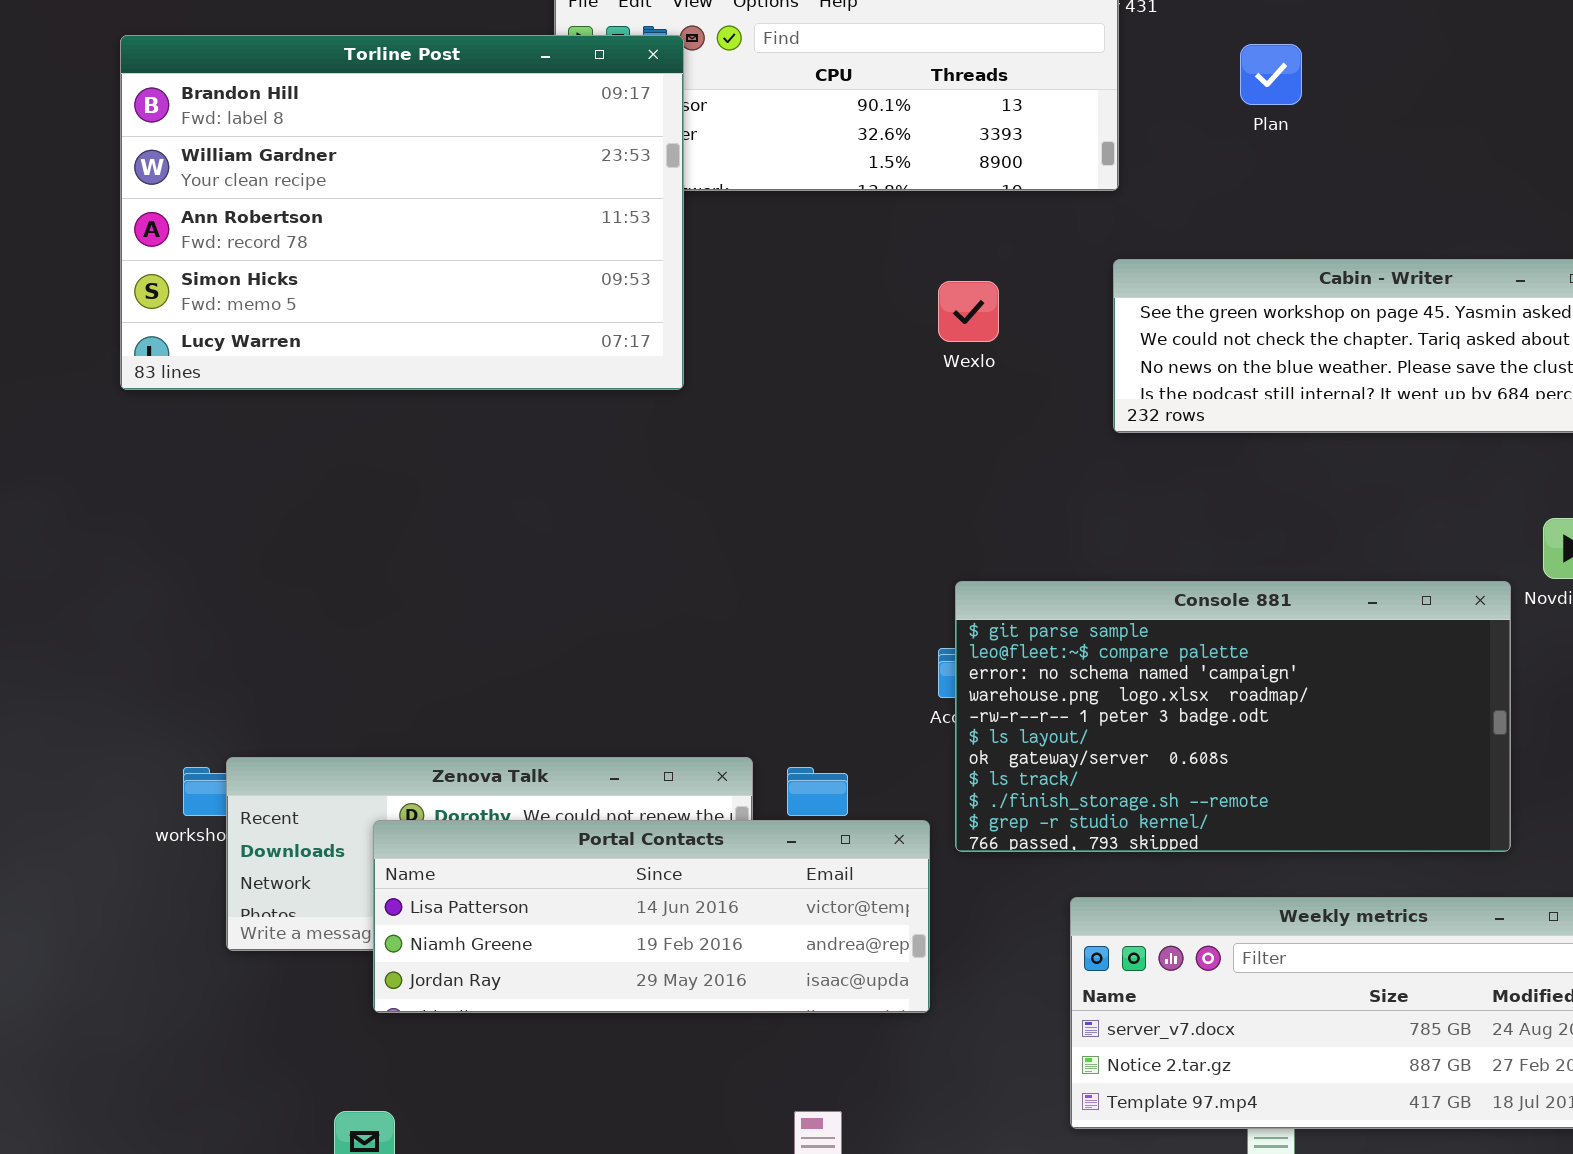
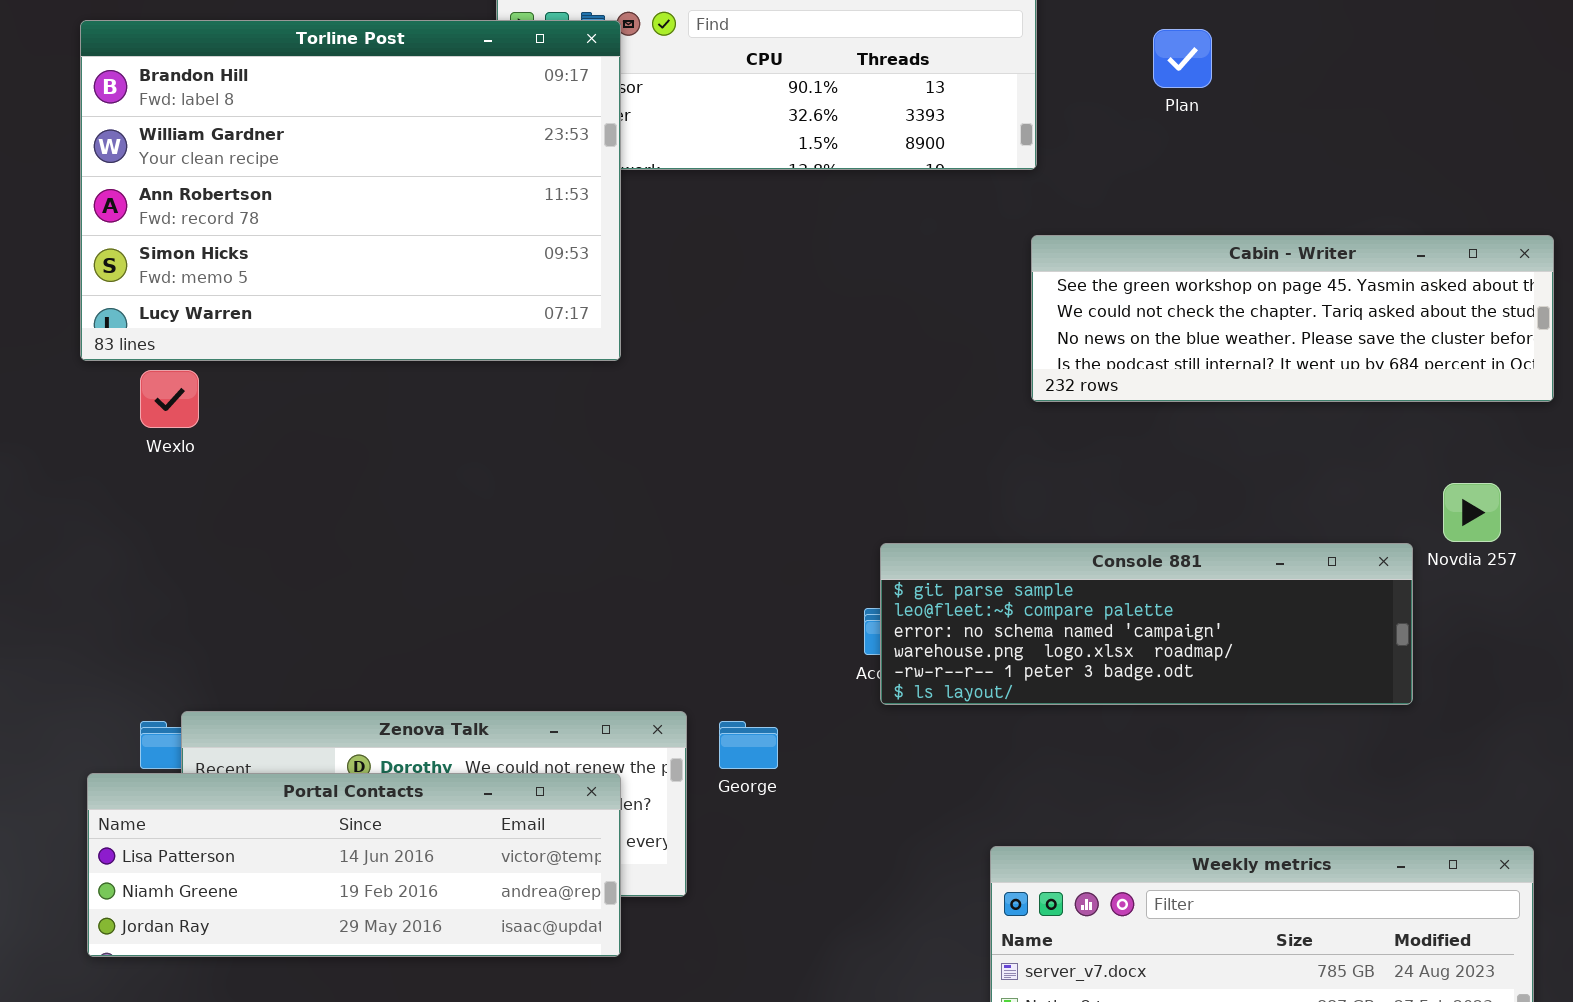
Wexlo: [938,281,999,342] -> [140,370,199,428], moved
Console 881: [955,581,1511,852] -> [880,543,1413,705], resized
Portal Contacts: [373,820,930,1013] -> [87,773,621,957], moved

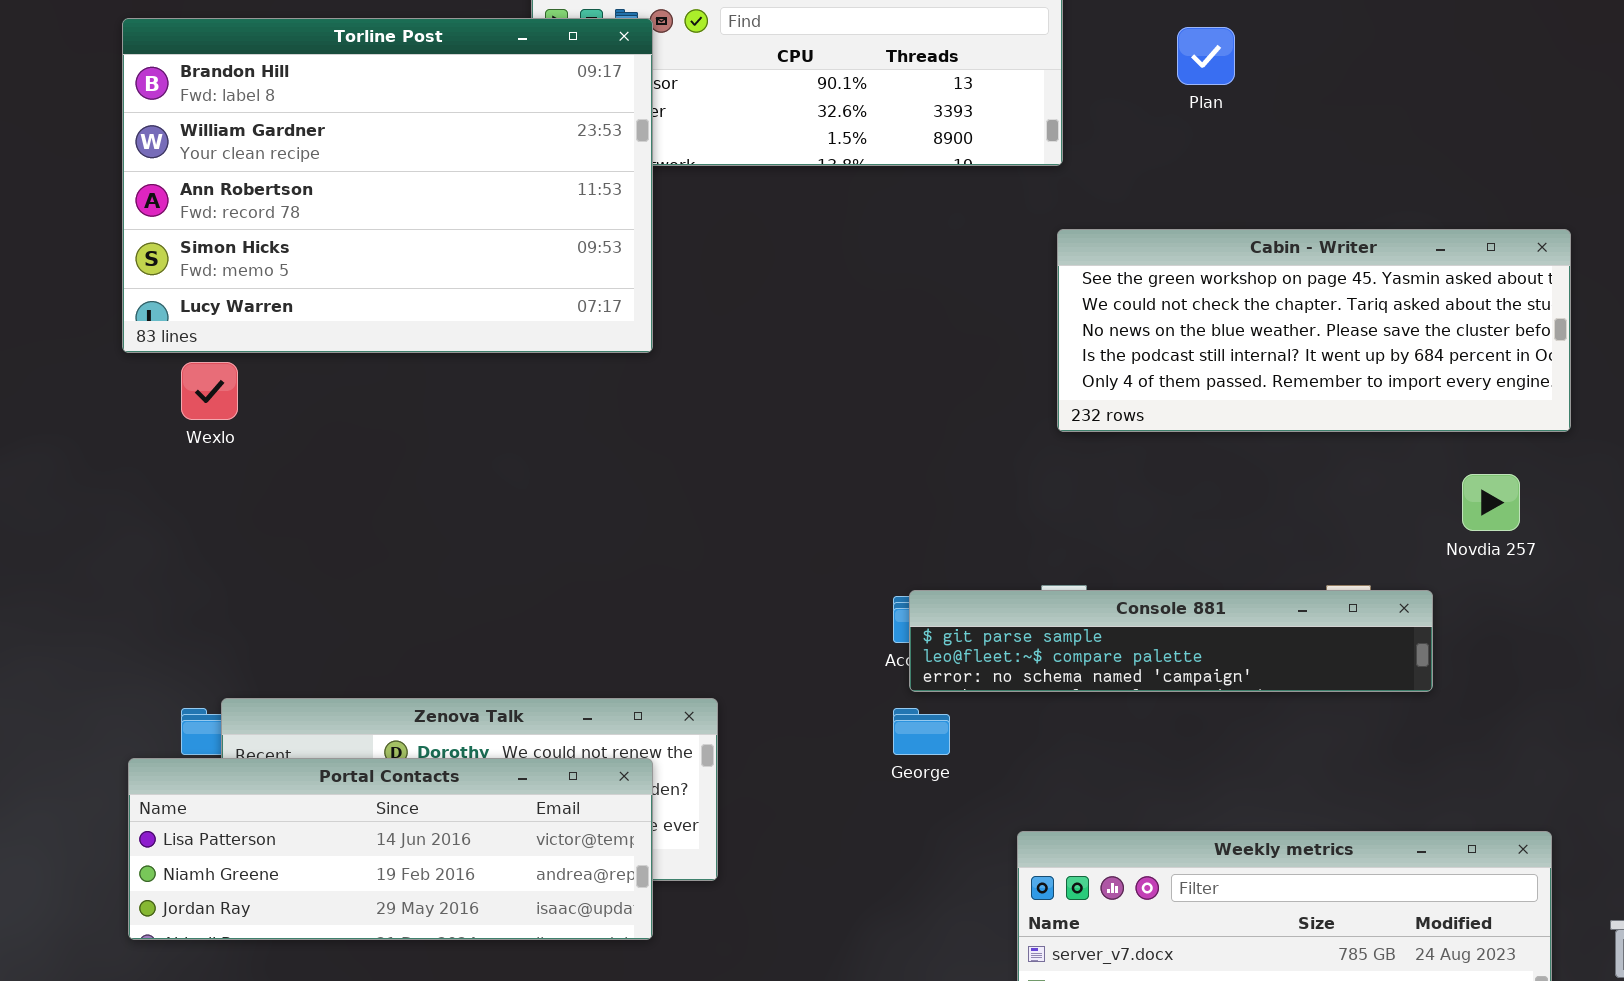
Cabin - Writer: [1031,235,1554,402] -> [1057,229,1571,432], resized
Console 881: [880,543,1413,705] -> [909,590,1433,692], resized
George: [719,721,778,769] -> [893,708,950,755], moved

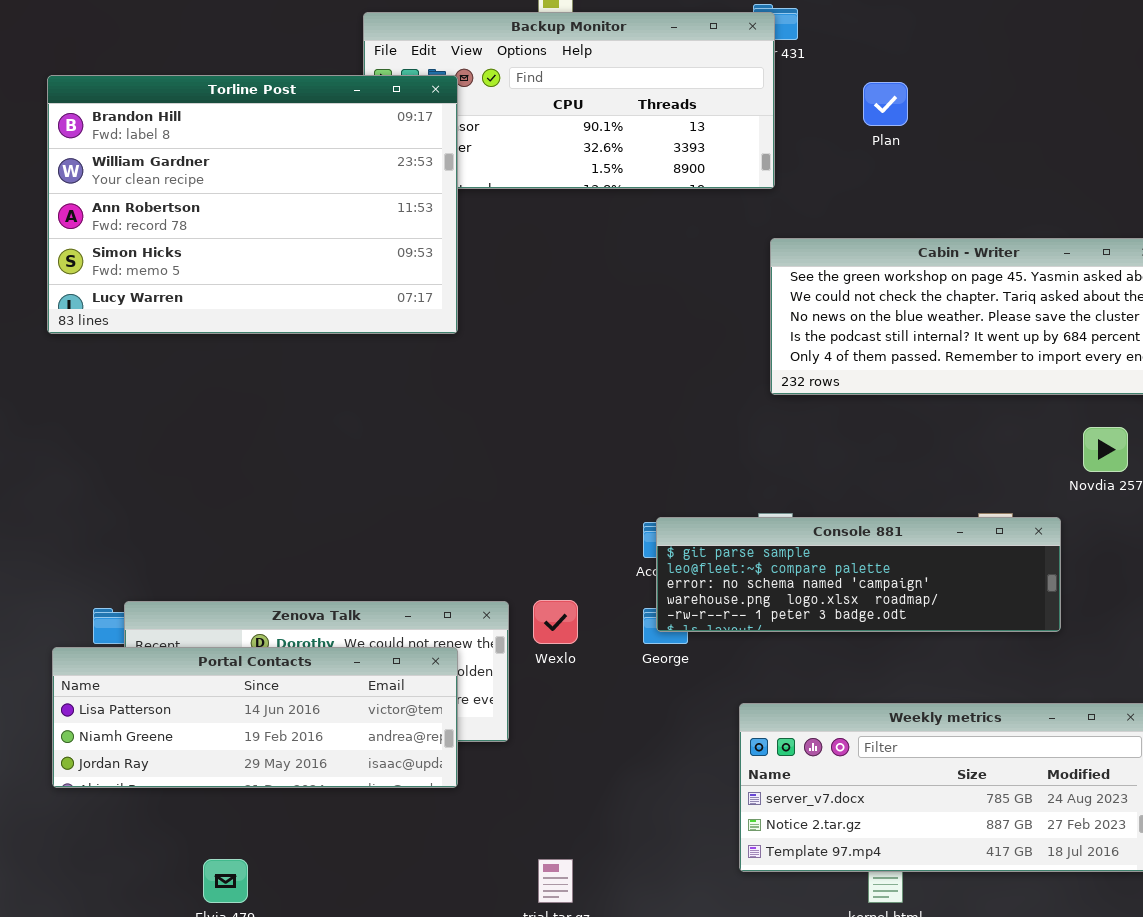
Wexlo: [181,362,238,420] -> [533,600,578,644], moved
Console 881: [909,590,1433,692] -> [656,517,1061,632], resized

